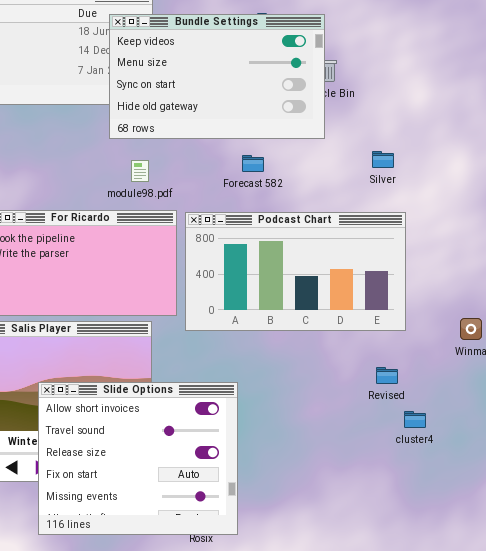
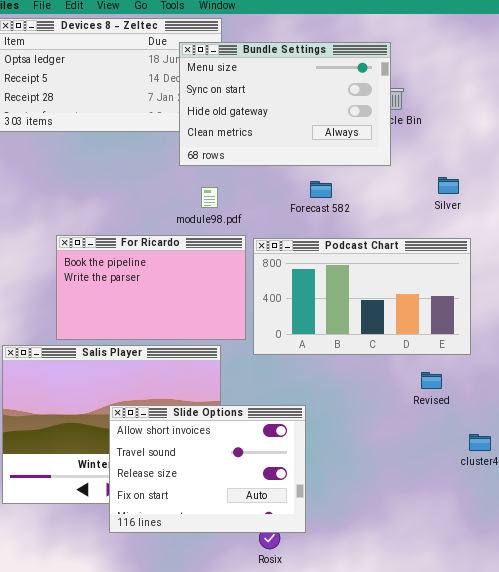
Bundle Settings: [109,14,325,139] -> [179,42,391,166], scrolled down 1 row
Revised: [376,367,398,384] -> [421,372,442,389], moved
Slide Options: [38,382,238,535] -> [109,405,306,533], resized

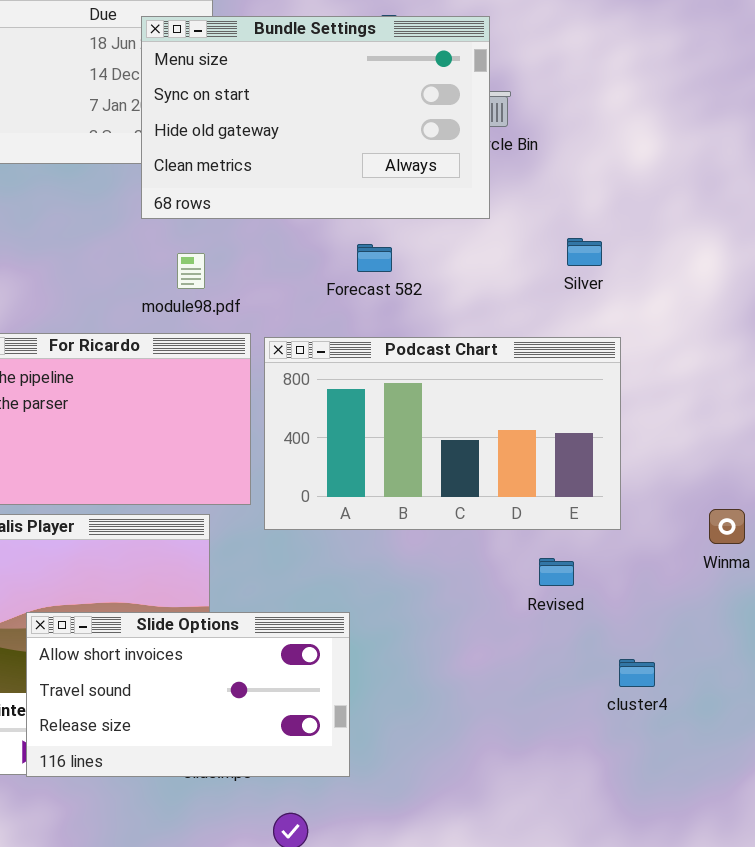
Slide Options: [109,405,306,533] -> [26,612,350,777], resized

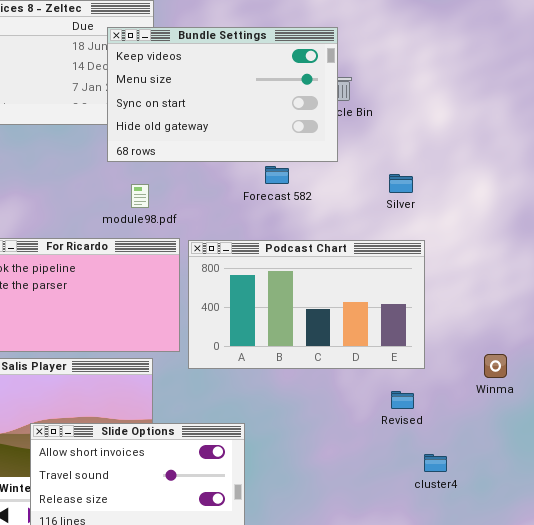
Bundle Settings: [141,16,490,219] -> [107,27,338,162], scrolled up 1 row
Forecast 582: [357,244,392,272] -> [265,166,289,184], moved
Revised: [539,558,574,586] -> [391,391,414,409], moved

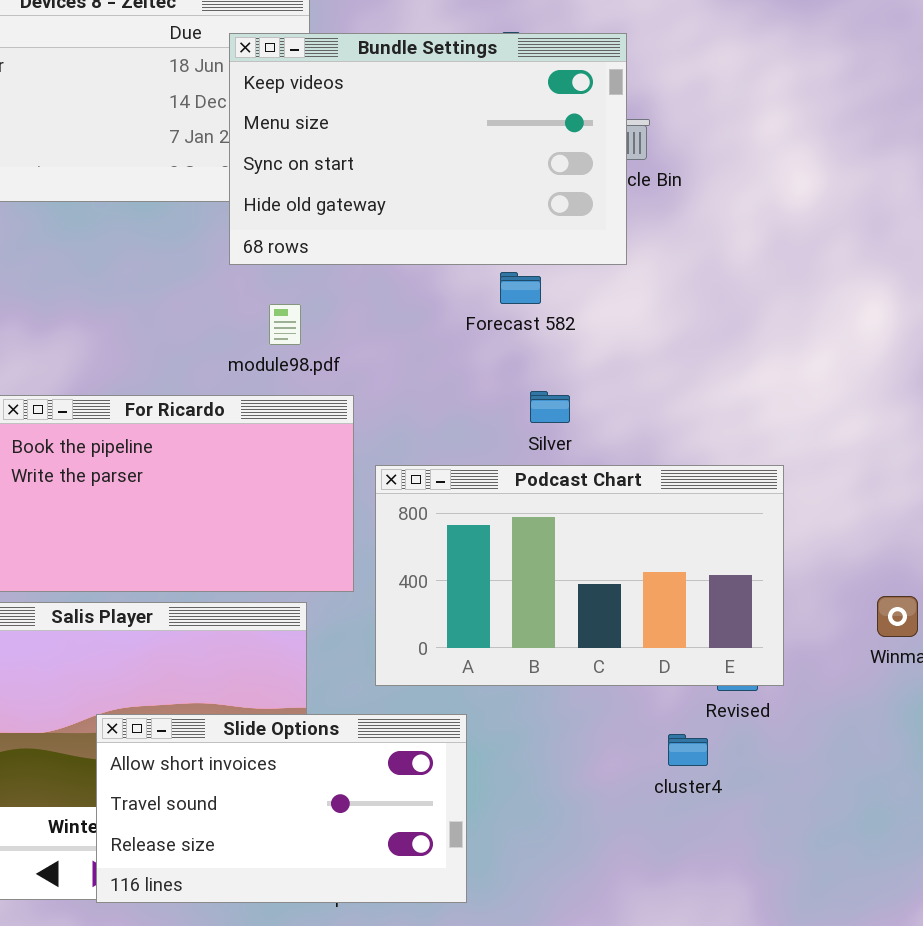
Silver: [389,174,413,193] -> [530,391,570,423], moved
Podcast Chart: [188,240,425,369] -> [375,465,784,686], moved
cluster4: [424,454,447,472] -> [668,734,708,766], moved

